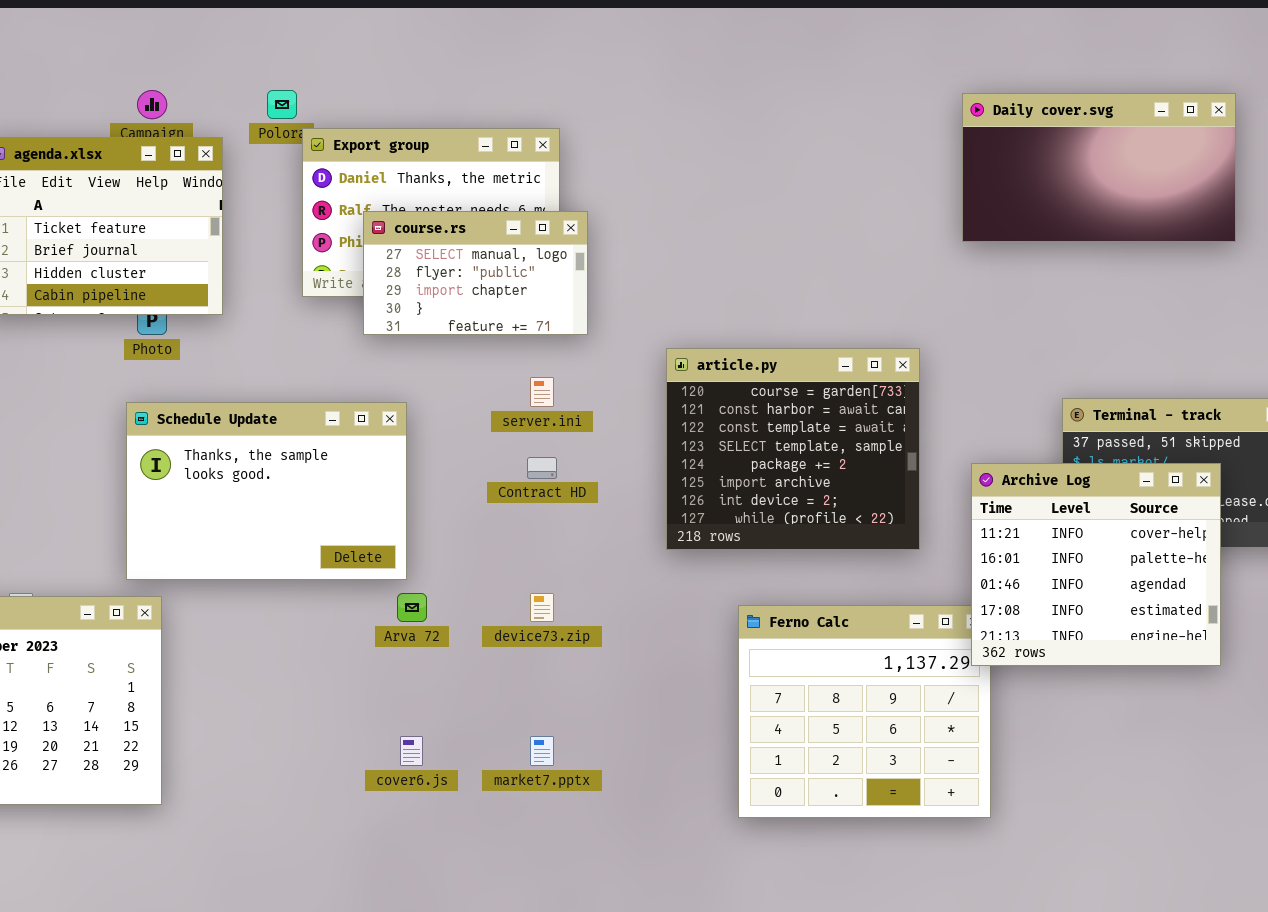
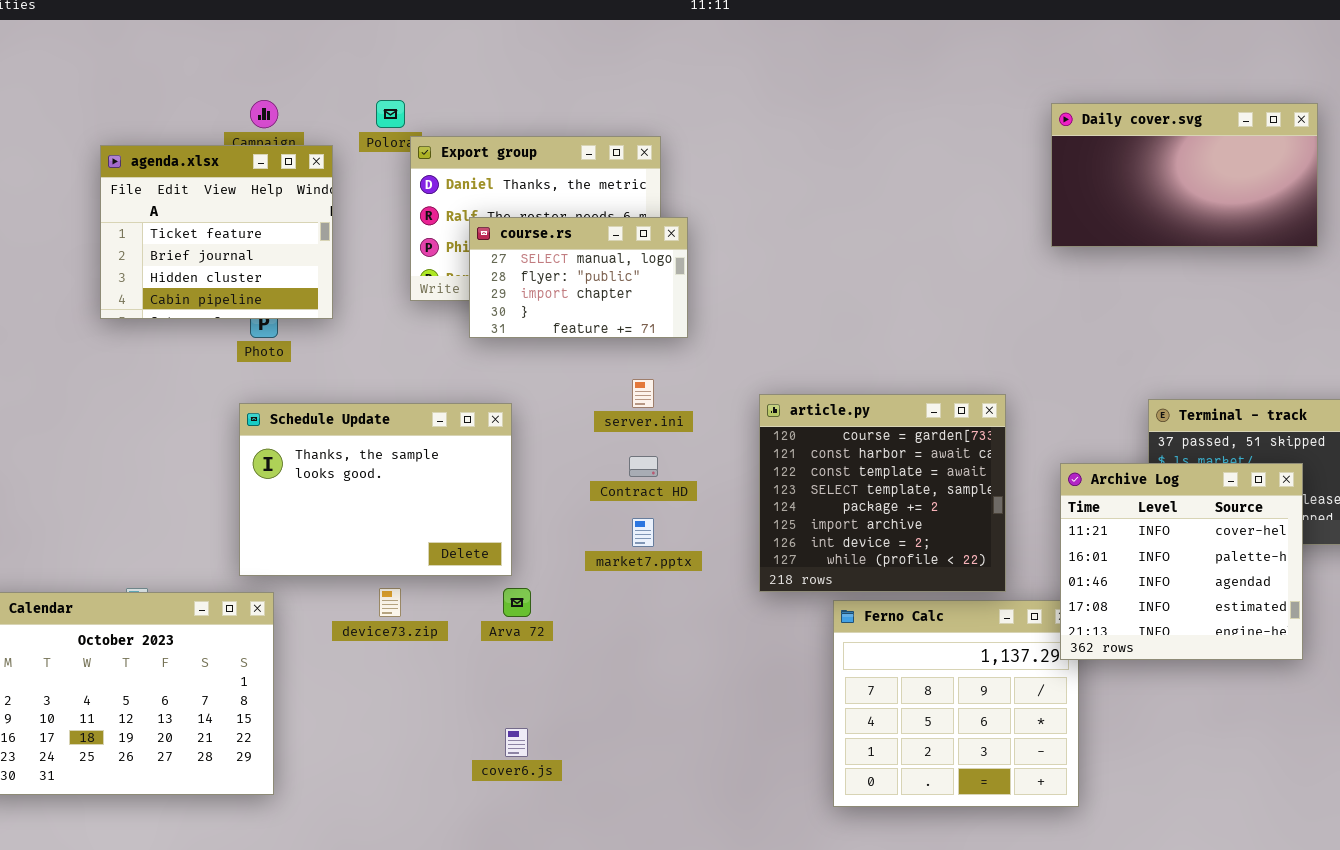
article.py: [666,348,920,550] -> [759,394,1006,592], moved
device73.zip: [530,593,554,622] -> [379,588,401,617], moved
market7.pptx: [530,736,554,766] -> [632,518,654,547], moved

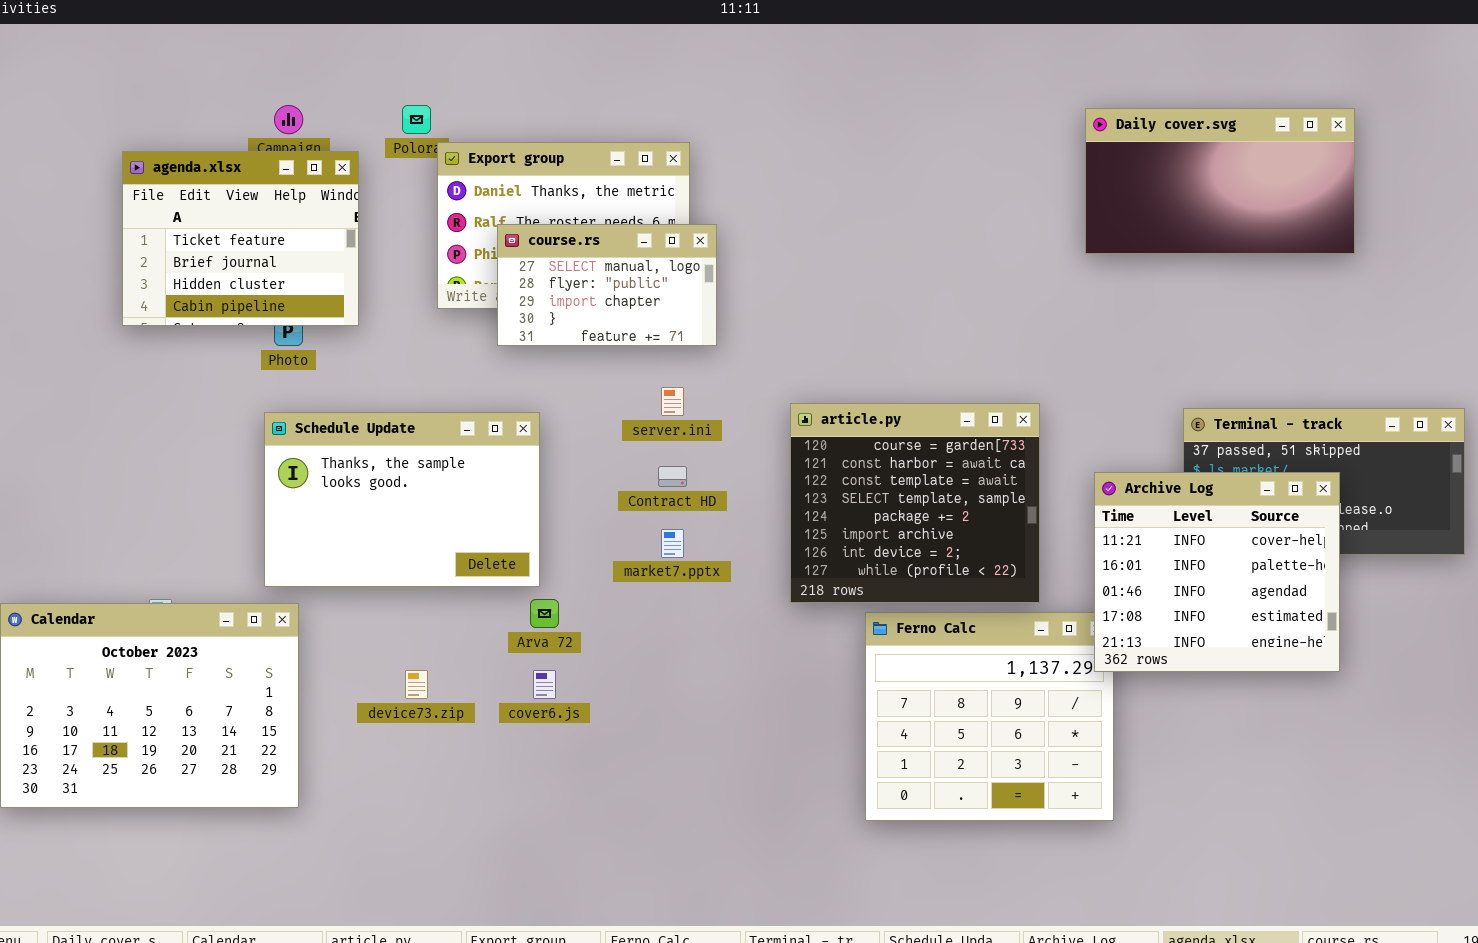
device73.zip: [379,588,401,617] -> [405,670,428,699], moved
cover6.js: [505,728,528,757] -> [533,670,556,699], moved

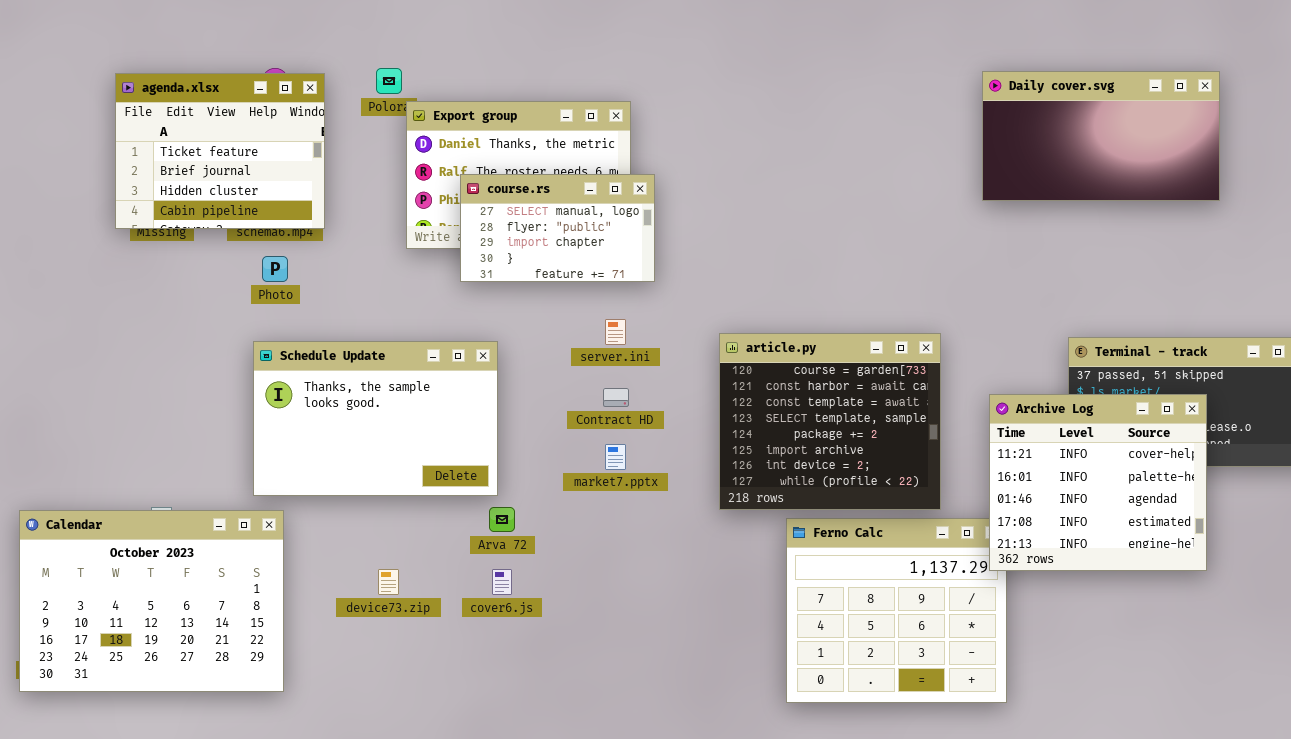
agenda.xlsx: [122,151,359,326] -> [115,73,325,229], moved

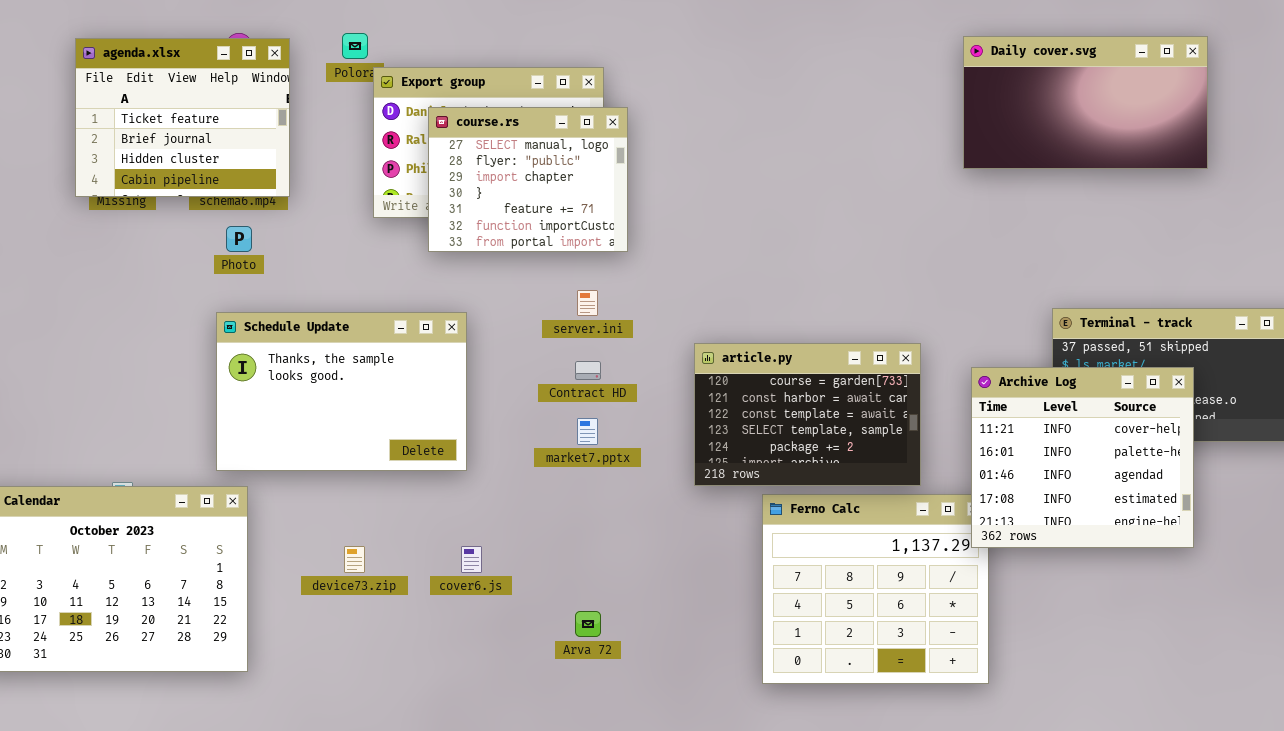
course.rs: [460,174,655,282] -> [428,107,628,252], resized
article.py: [719,333,941,510] -> [694,343,921,486], resized
Arva 72: [489,507,515,532] -> [575,611,601,637], moved

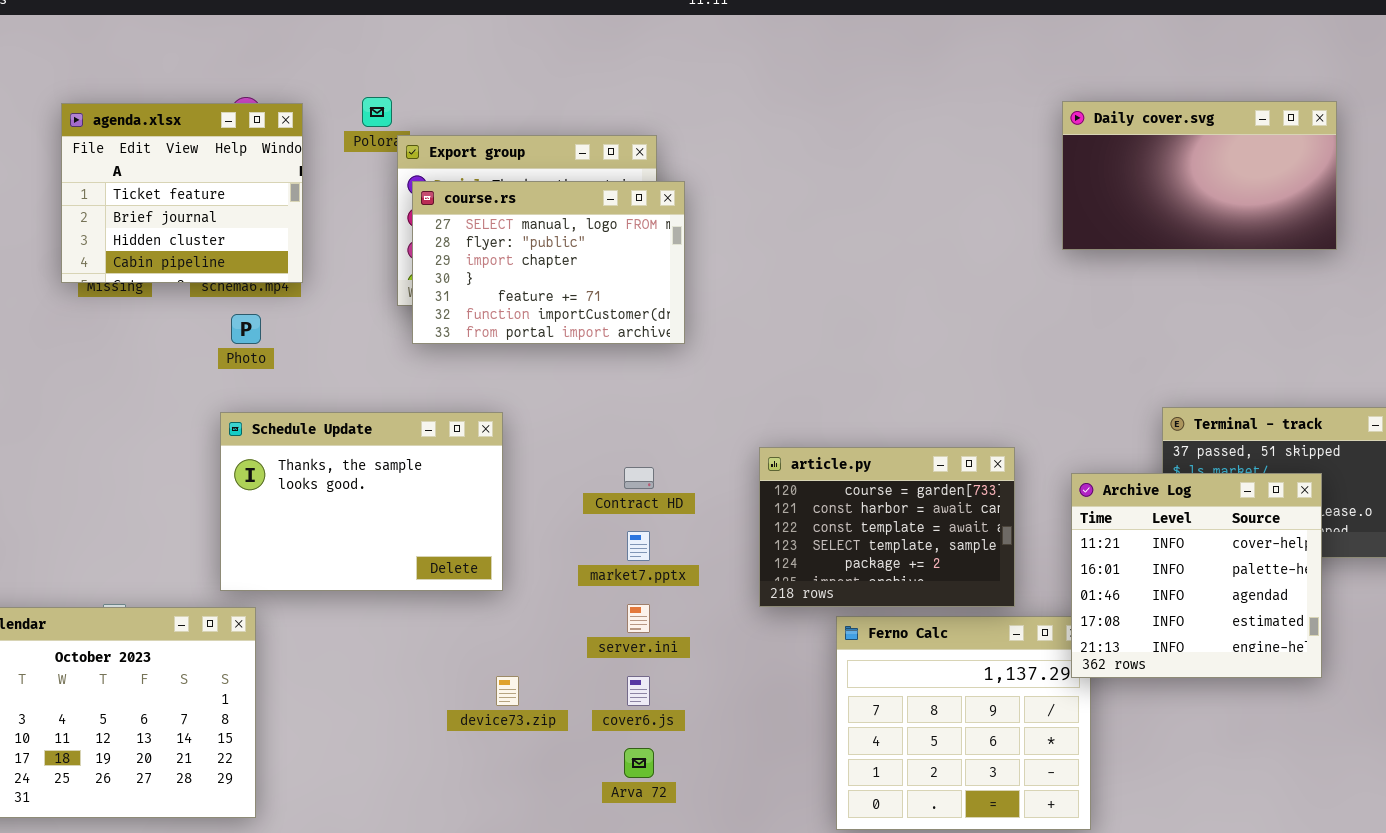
course.rs: [428,107,628,252] -> [412,181,685,344], resized
server.ini: [577,290,598,316] -> [627,604,650,633], moved
device73.zip: [344,546,365,573] -> [496,676,519,706], moved
cover6.js: [461,546,482,573] -> [627,676,650,706], moved

